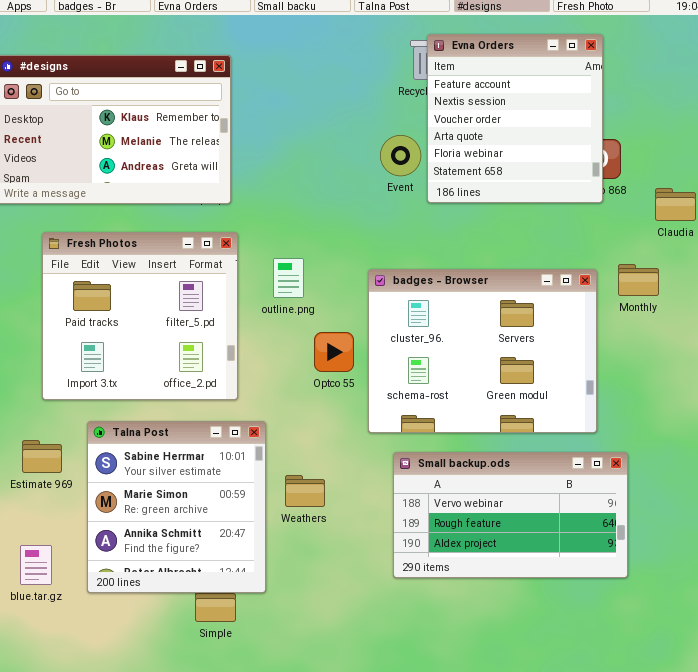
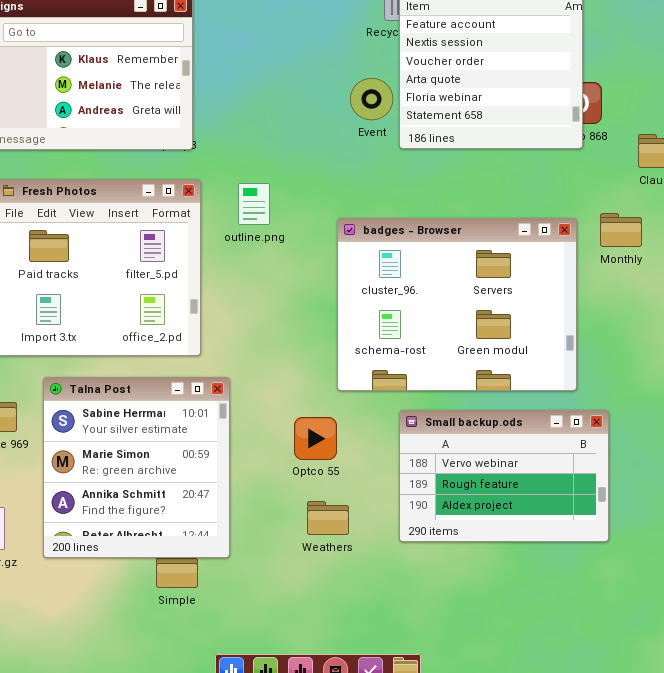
outline.png: [273,258,304,298] -> [238,183,270,225], moved
Optco 55: [314,332,354,372] -> [294,417,337,460], moved
Small backup.ods: [393,452,628,578] -> [399,410,609,542], resized
Weathers: [285,475,325,507] -> [307,501,349,535], moved

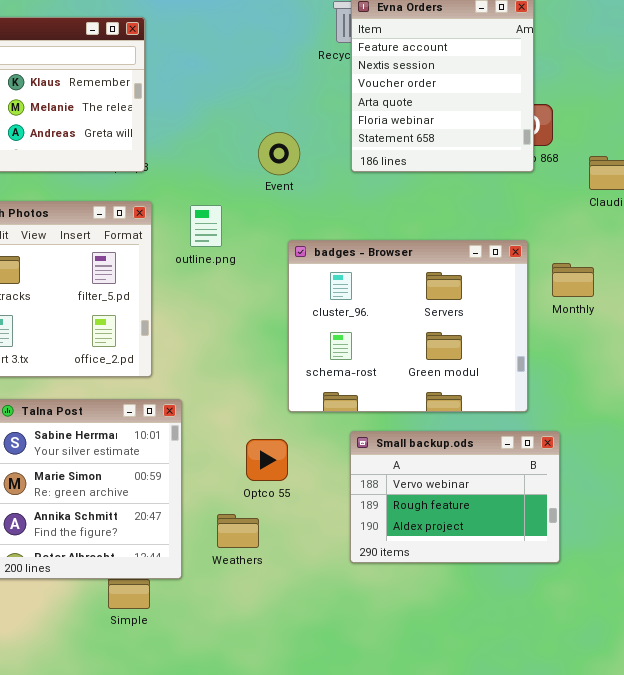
Event: [350,78,393,120] -> [258,132,300,175], moved
Monthly: [600,213,642,247] -> [552,263,594,297], moved
Weathers: [307,501,349,535] -> [217,514,259,548], moved

